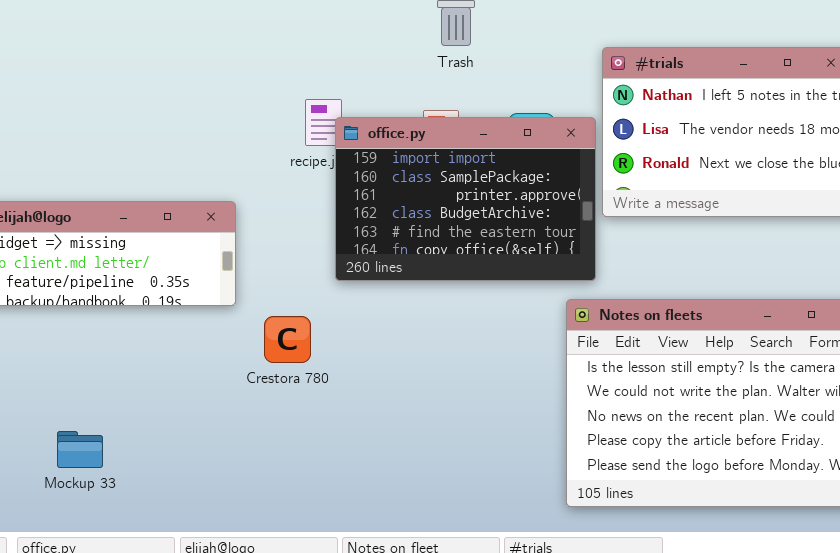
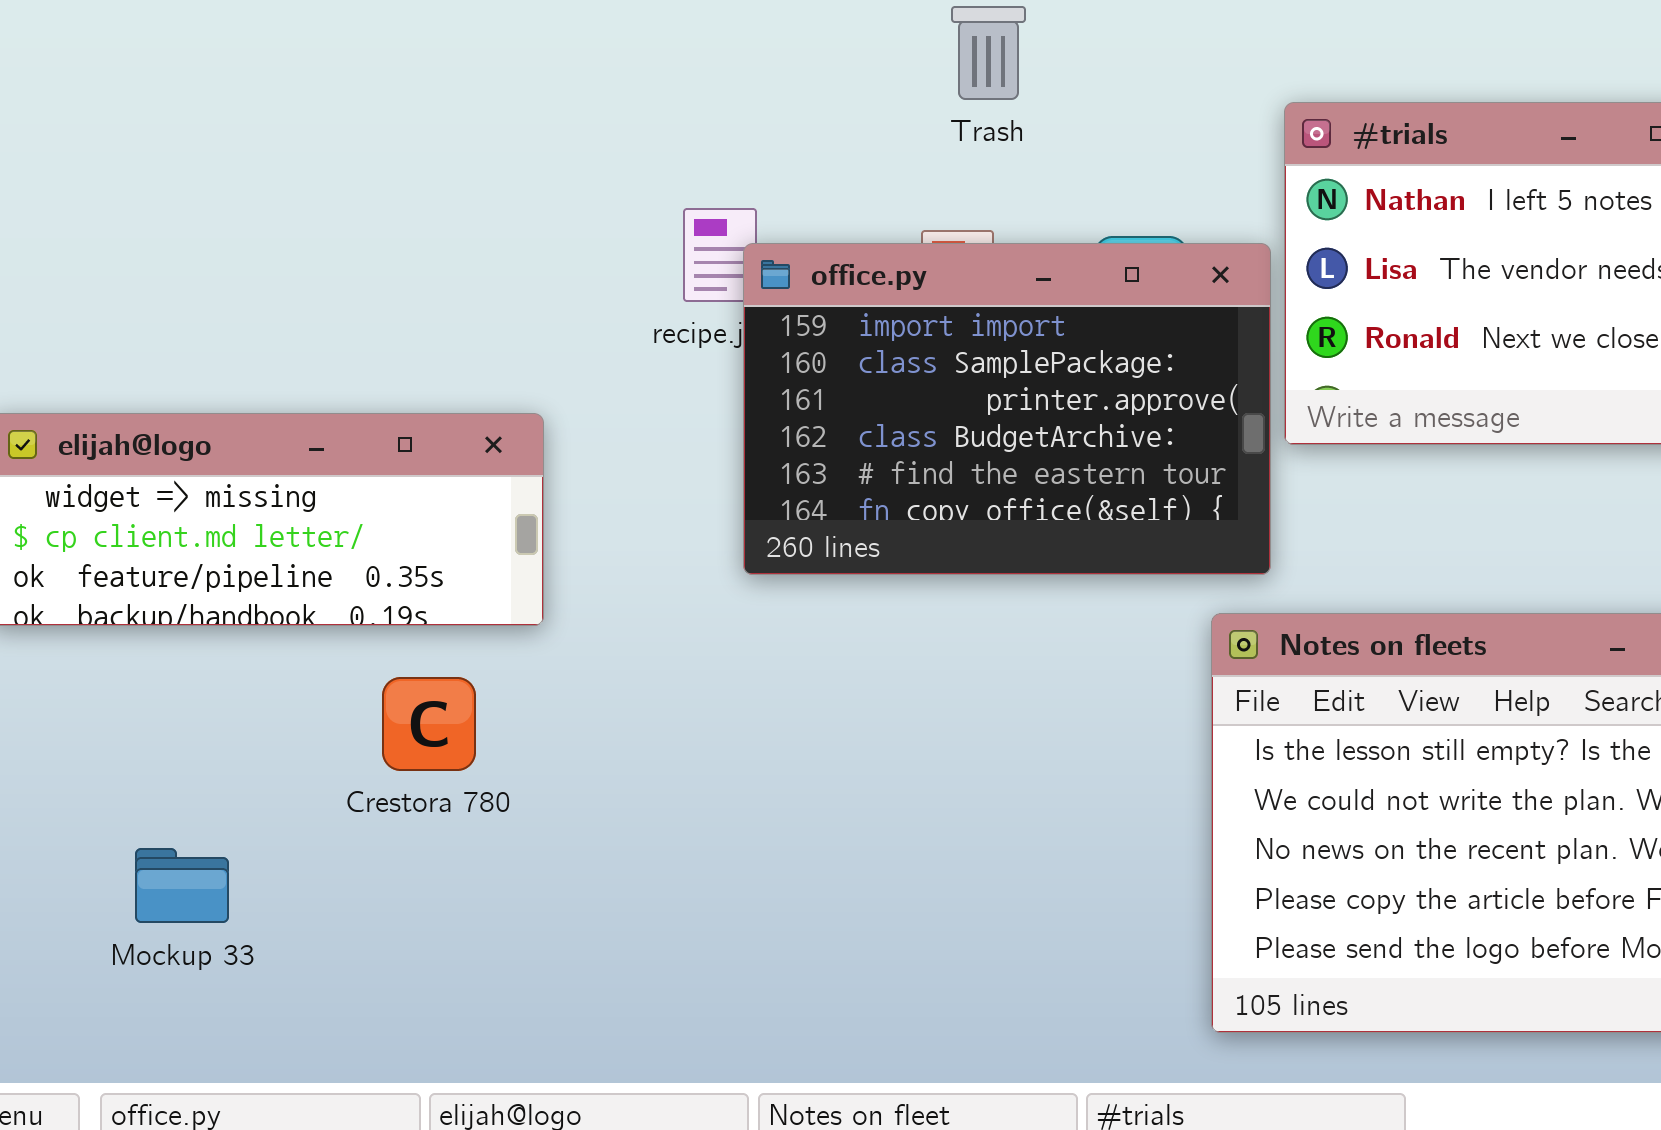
Crestora 780: [264,316,311,363] -> [382,677,476,771], moved
Mockup 33: [57,431,103,468] -> [135,848,229,923], moved

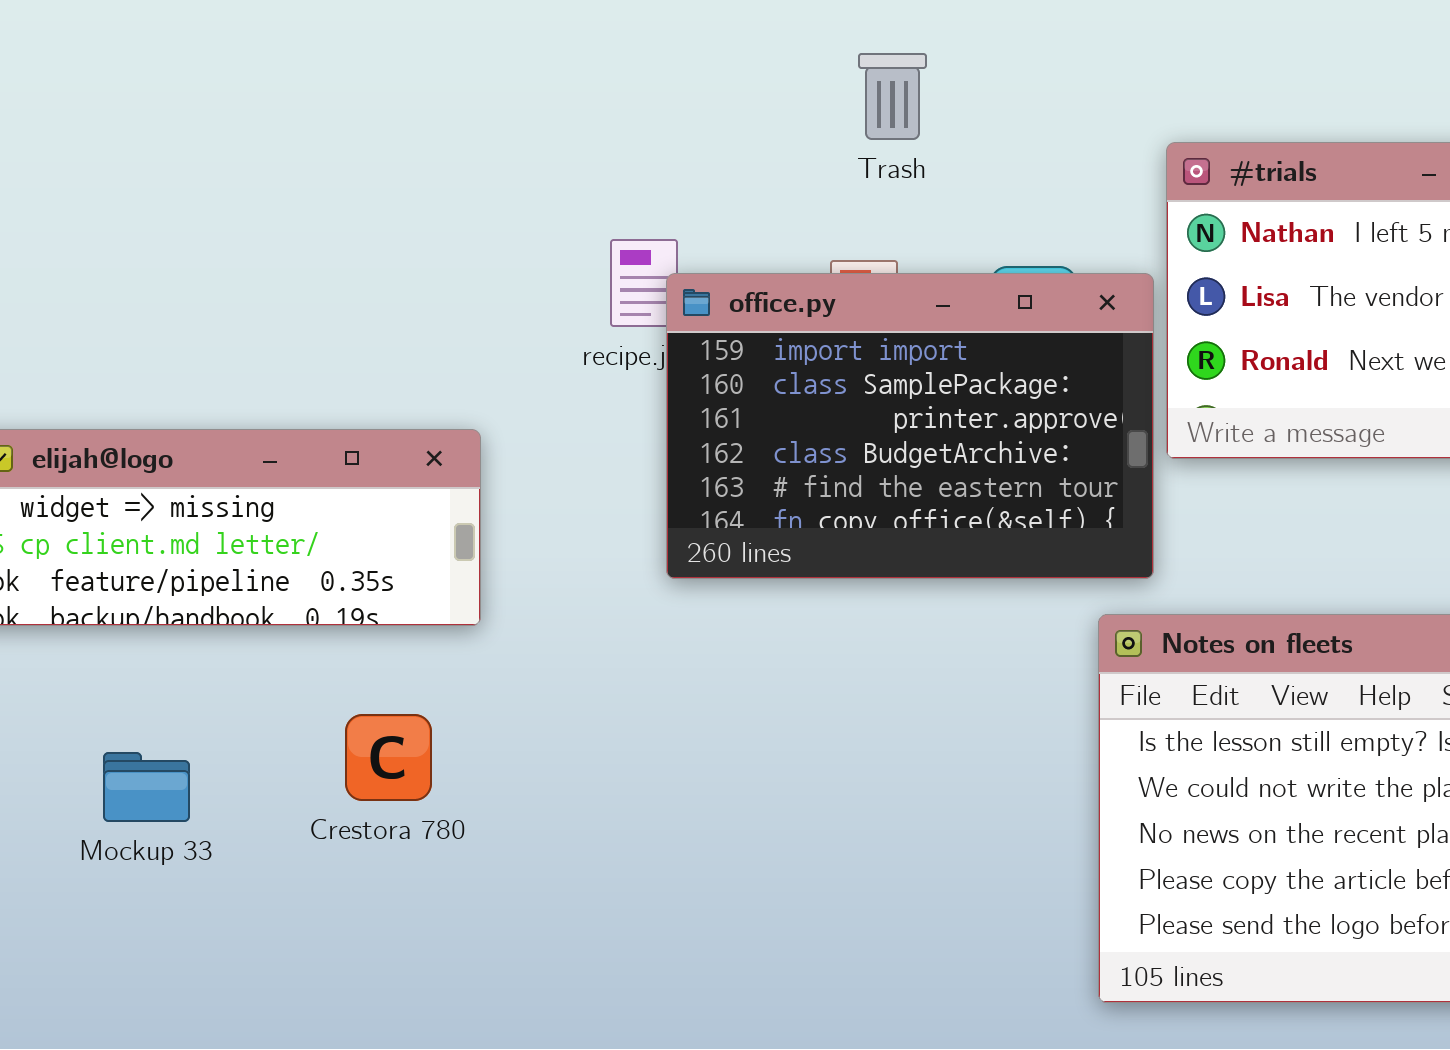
Crestora 780: [382,677,476,771] -> [345,714,432,801], moved
Mockup 33: [135,848,229,923] -> [103,752,190,822], moved

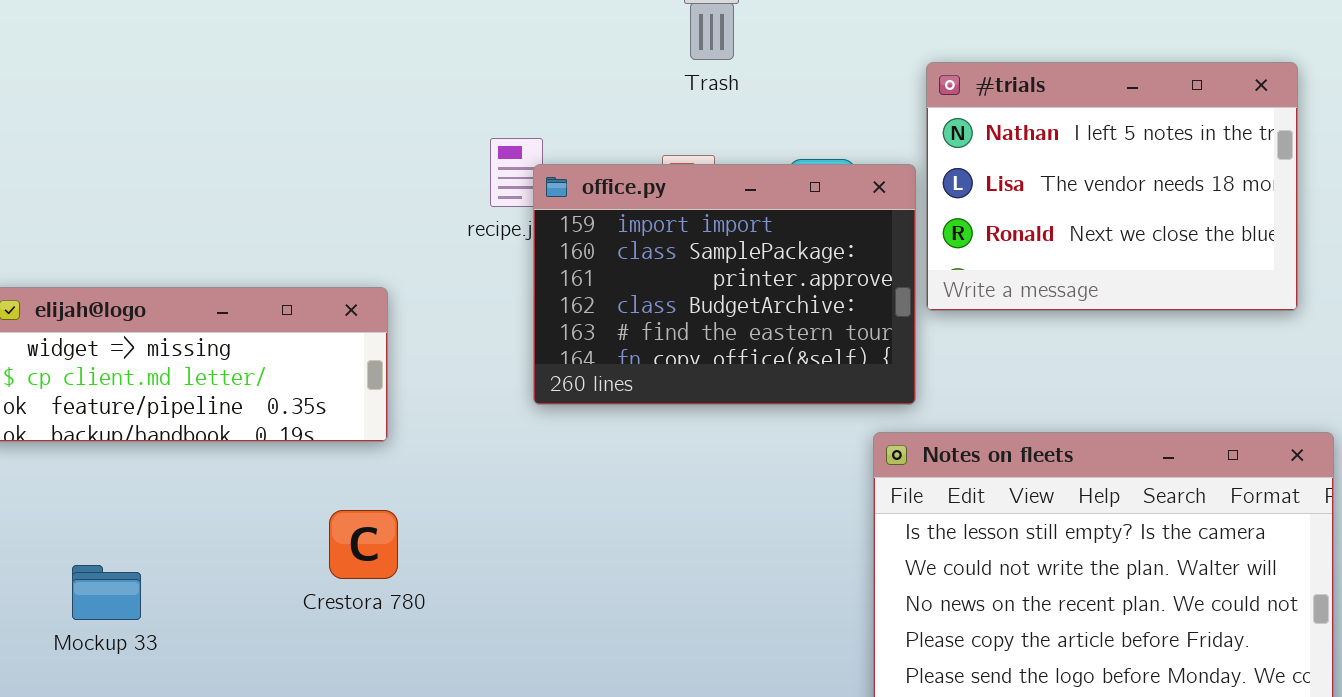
Crestora 780: [345,714,432,801] -> [329,510,398,579], moved
Mockup 33: [103,752,190,822] -> [72,565,141,620], moved

